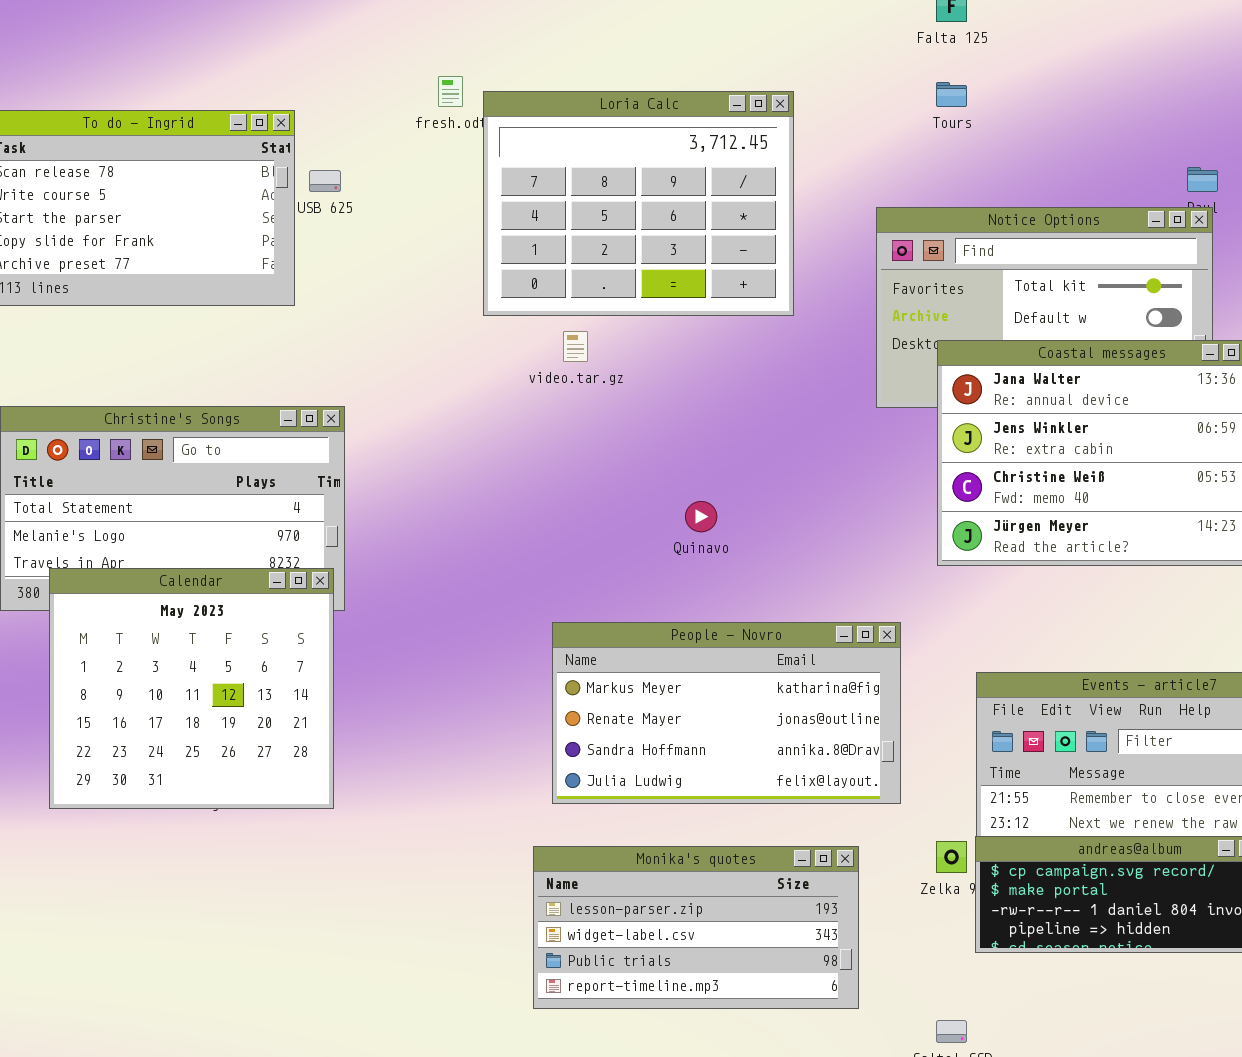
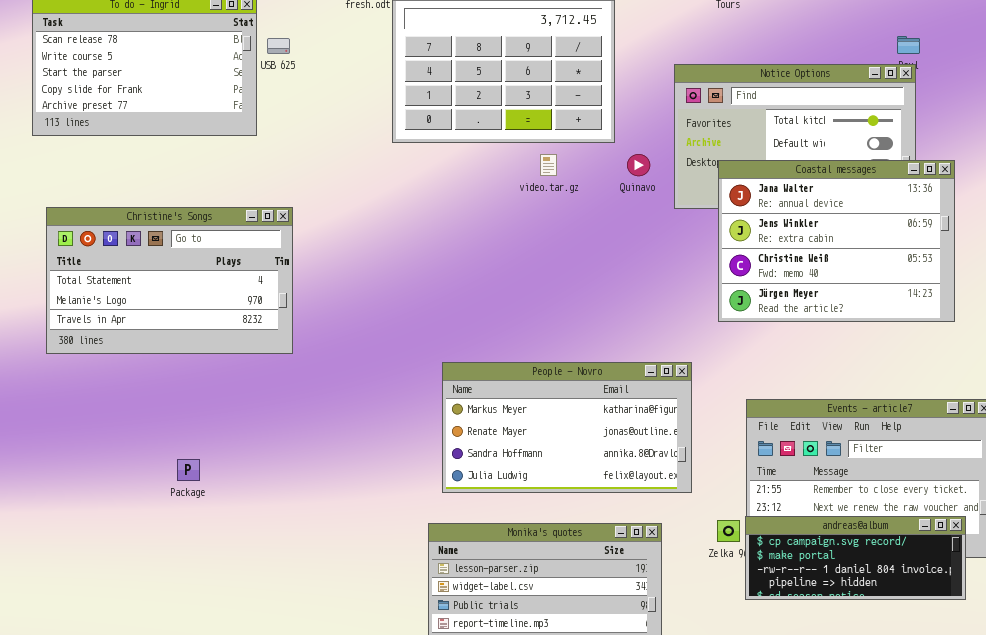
video.tar.gz: [563,331,588,362] -> [540,154,557,176], moved
Quinavo: [685,501,717,532] -> [627,154,650,176], moved
Calendar: [49,568,334,809] -> none, closed

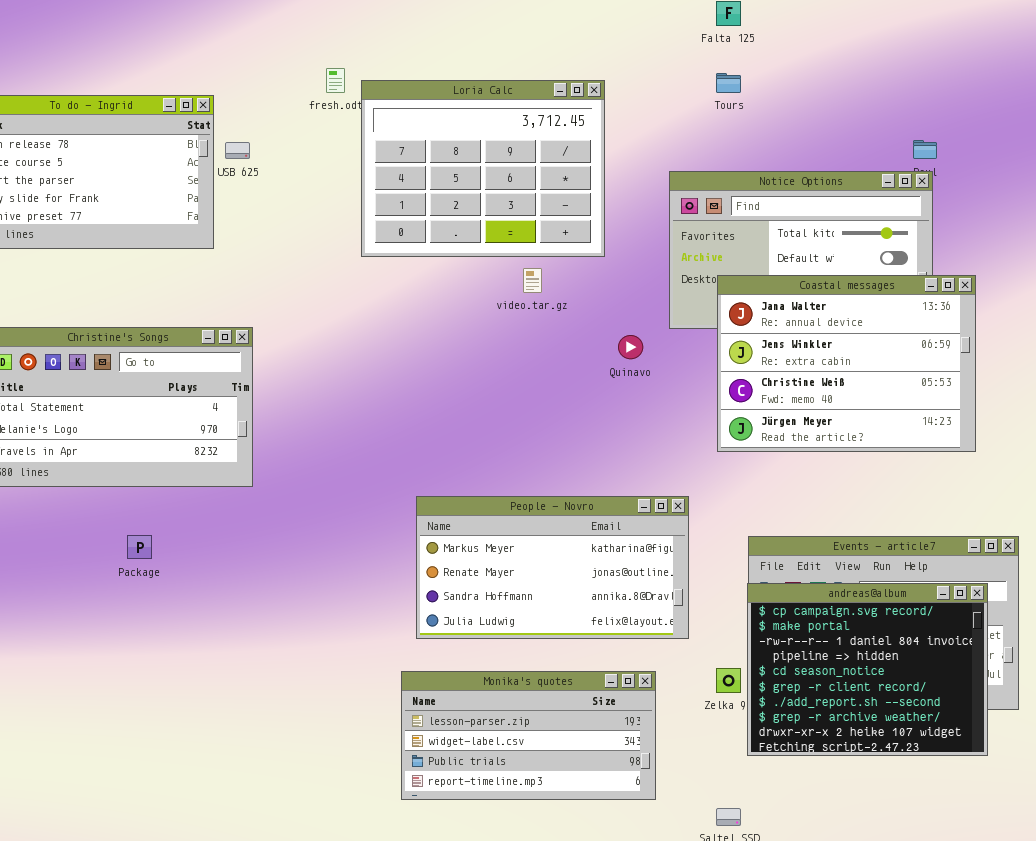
Quinavo: [627,154,650,176] -> [618,335,643,359], moved
Package: [177,459,200,481] -> [127,535,152,559], moved
andreas@album: [745,516,966,600] -> [747,583,988,756], resized

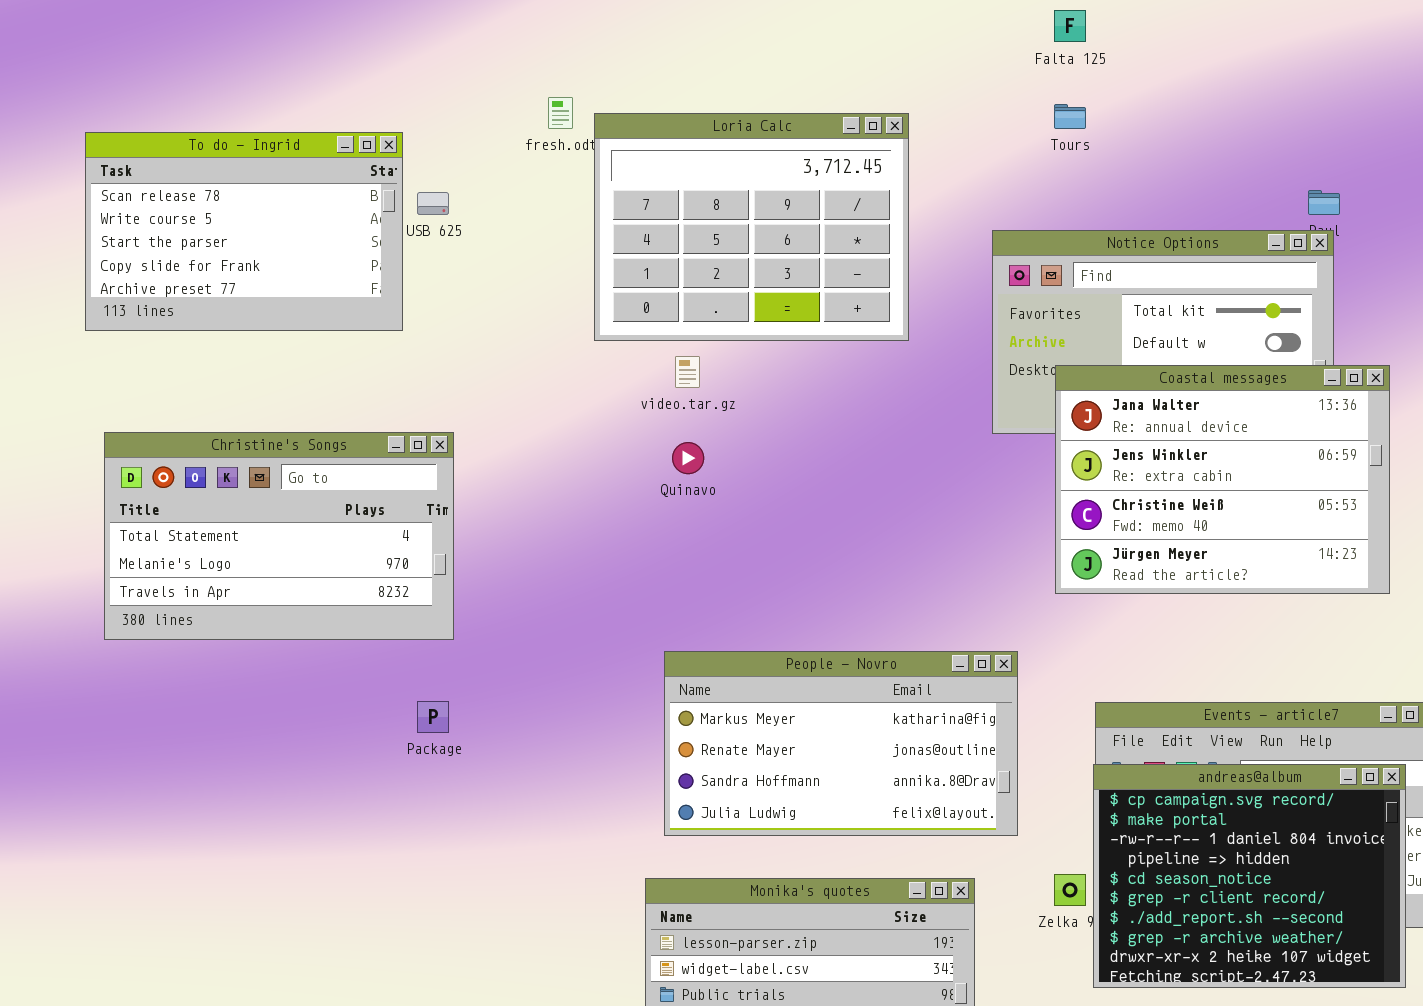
video.tar.gz: [523,268,542,293] -> [675,356,700,388], moved
Quinavo: [618,335,643,359] -> [672,442,704,474], moved
Package: [127,535,152,559] -> [417,701,449,733], moved

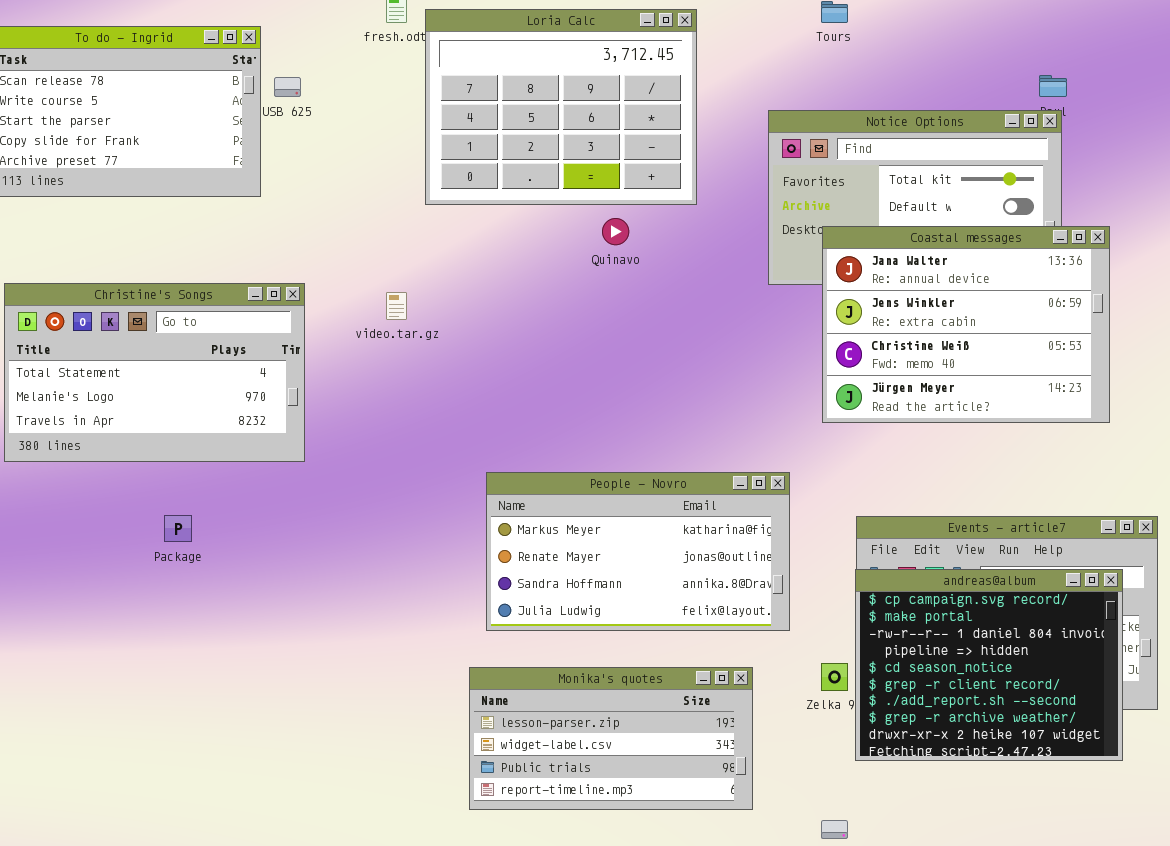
video.tar.gz: [675,356,700,388] -> [386,292,407,320], moved
Quinavo: [672,442,704,474] -> [602,218,629,245], moved
Package: [417,701,449,733] -> [164,515,192,542], moved

